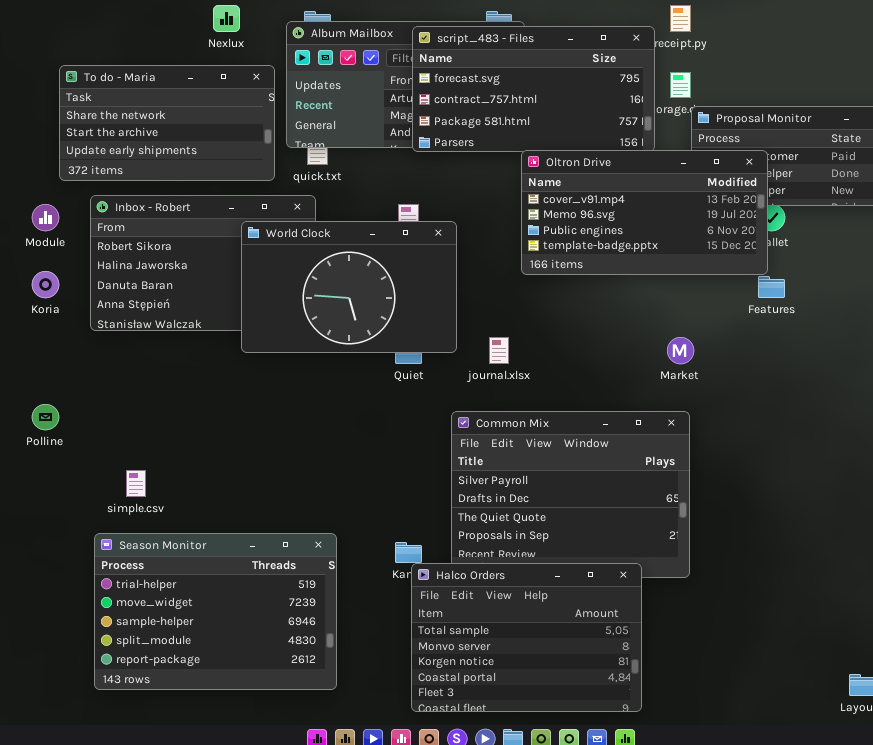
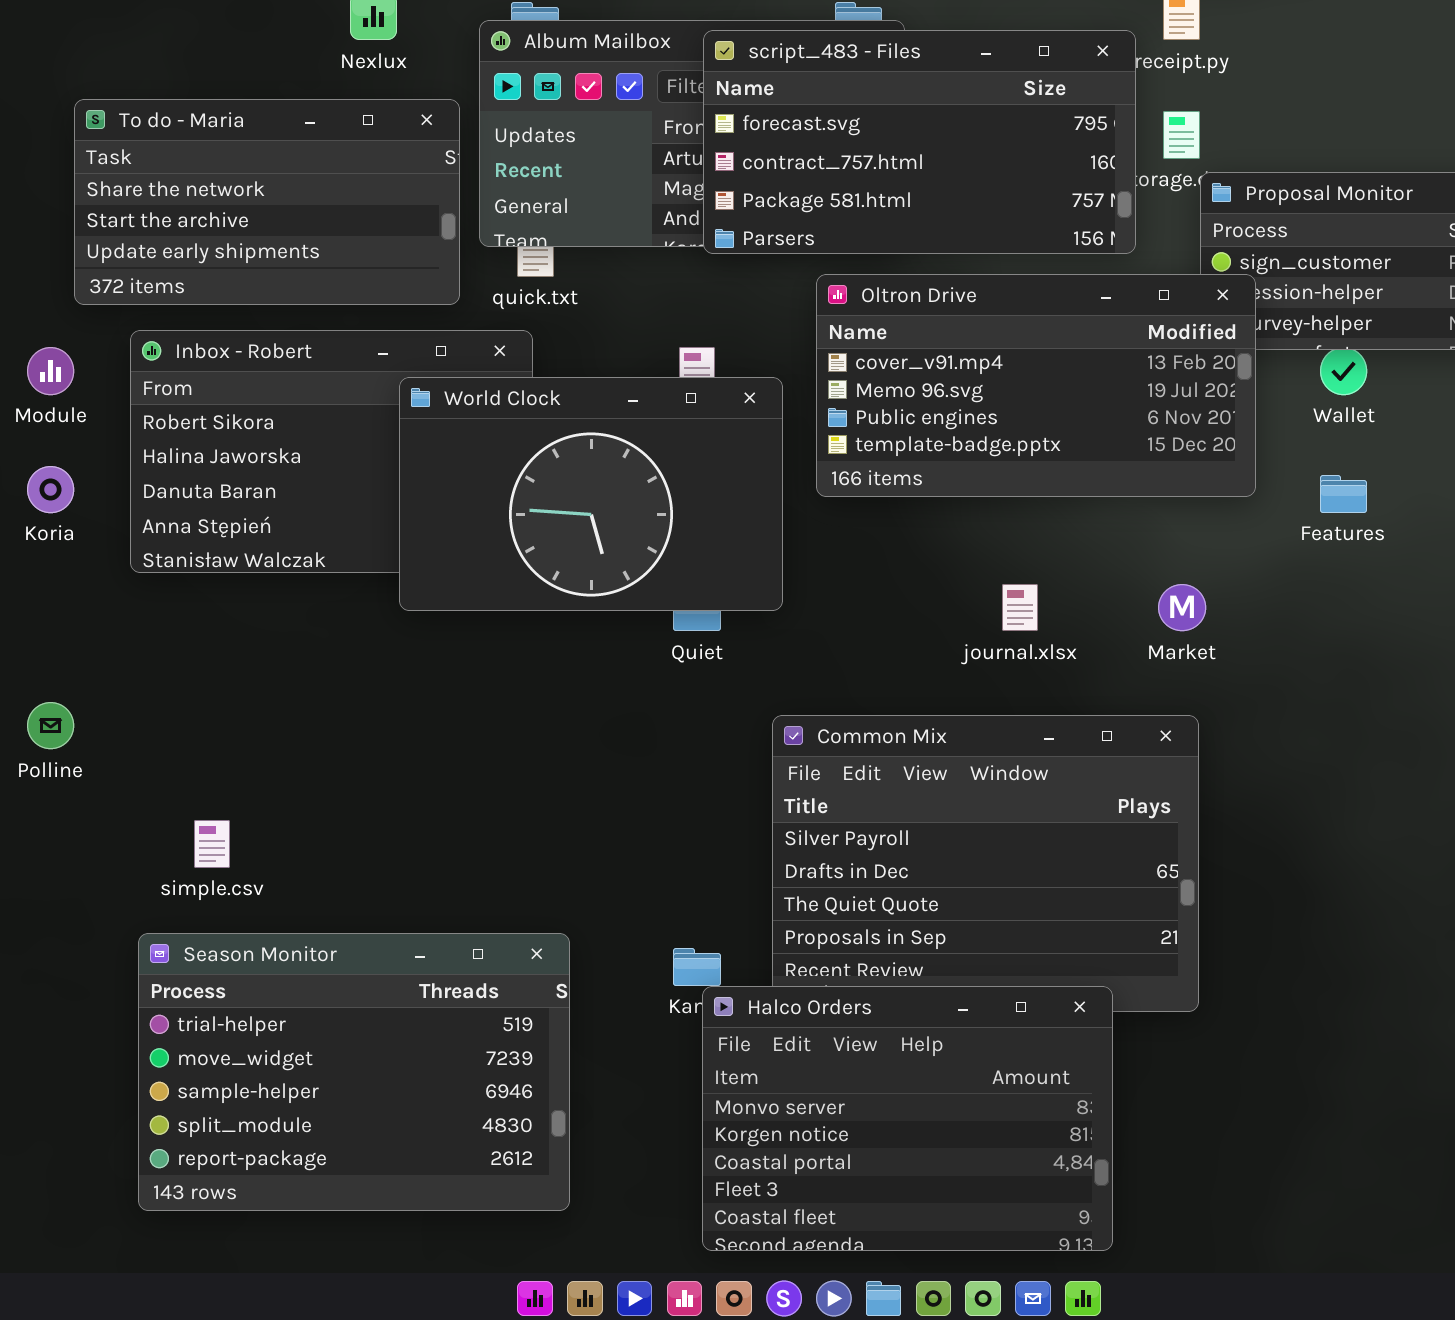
Oltron Drive: [521,150,768,275] -> [816,274,1256,497], moved
journal.xlsx: [489,337,509,364] -> [1002,584,1038,631], moved
Halco Orders: [411,563,642,712] -> [702,986,1113,1251], scrolled down 1 row

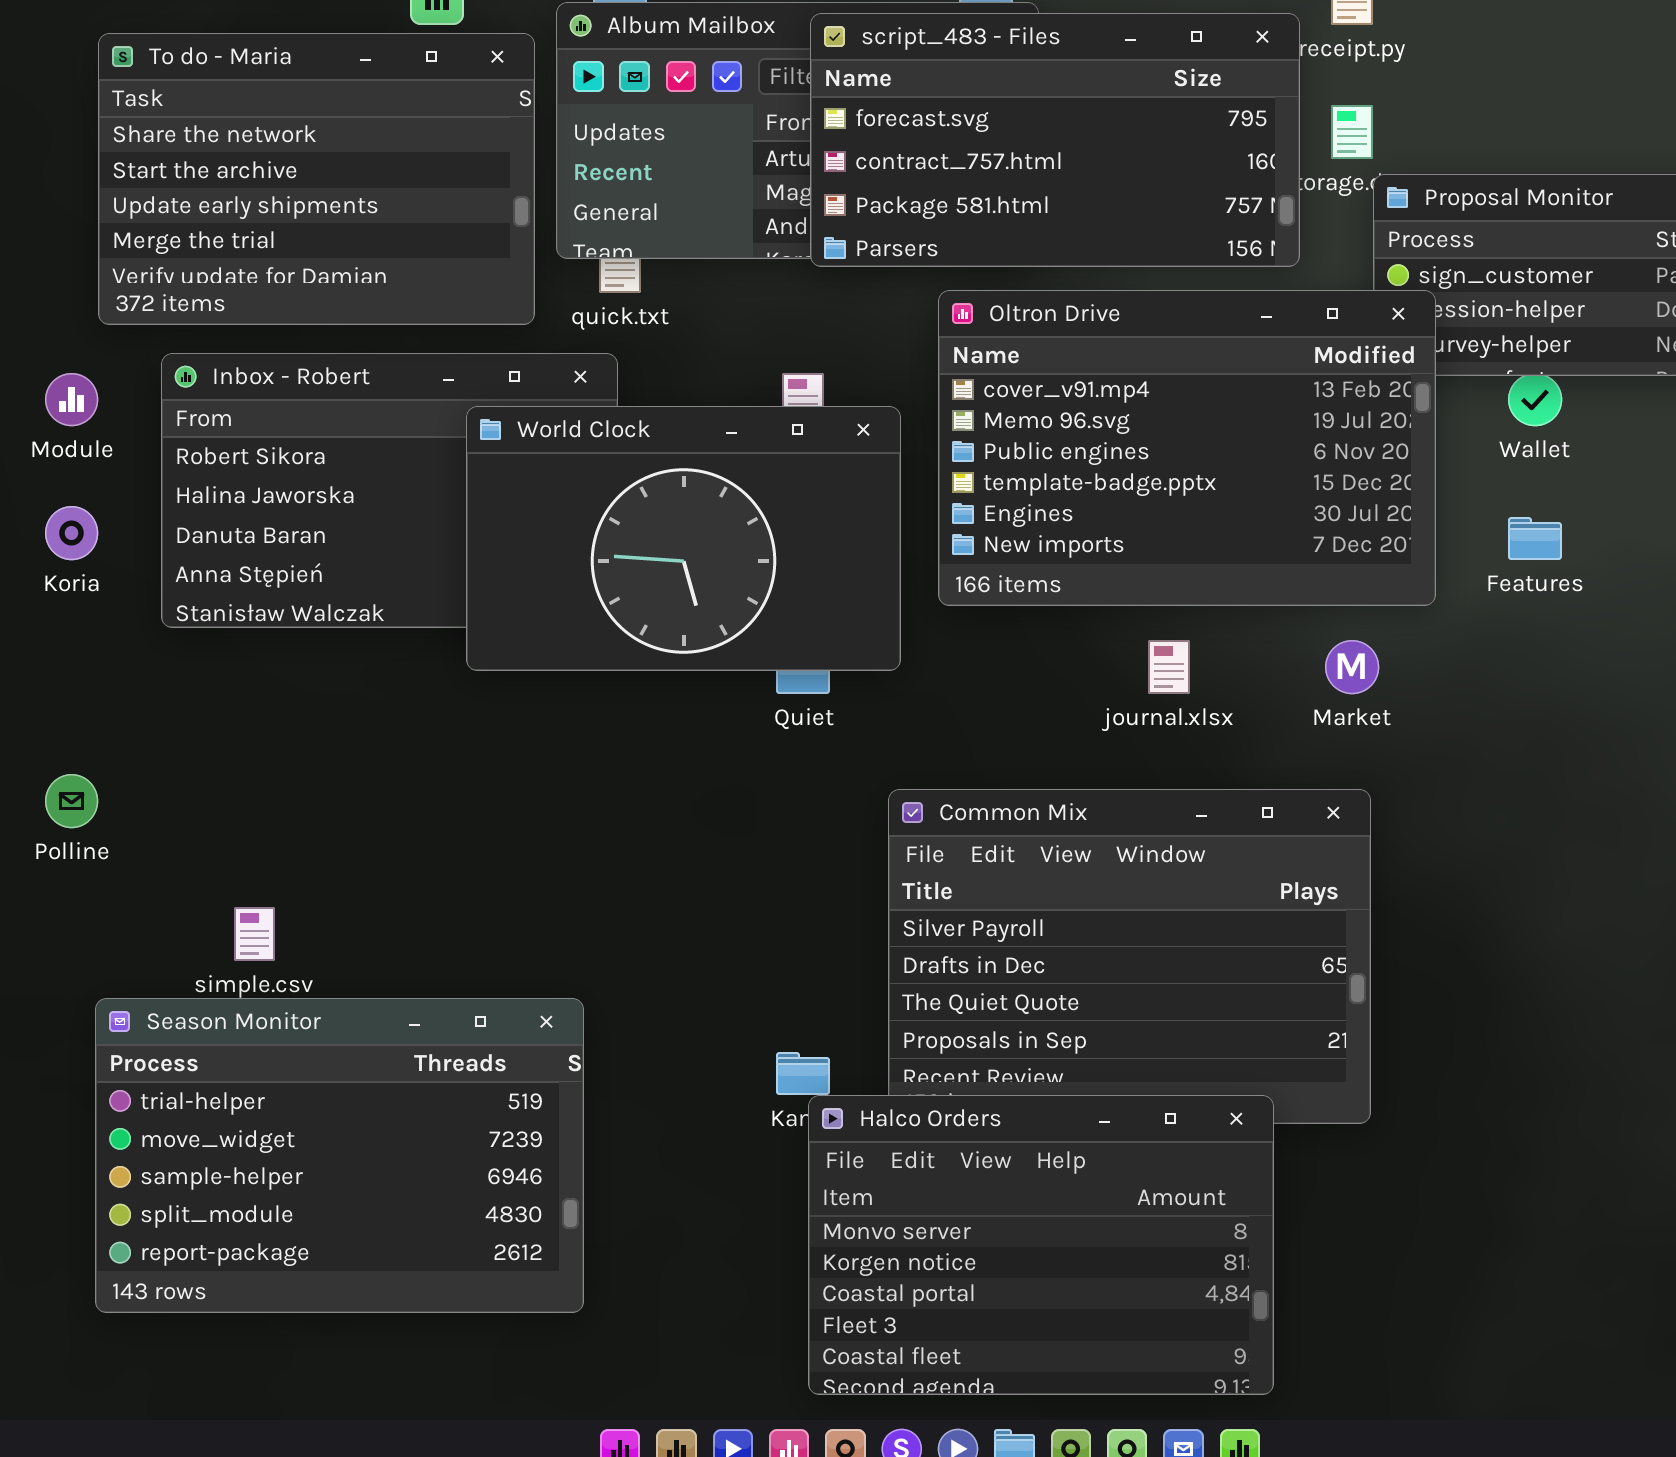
To do - Maria: [74,99,460,305] -> [98,33,535,325], resized
Oltron Drive: [816,274,1256,497] -> [938,290,1436,606], resized
Season Monitor: [138,933,570,1211] -> [95,998,584,1313], moved

